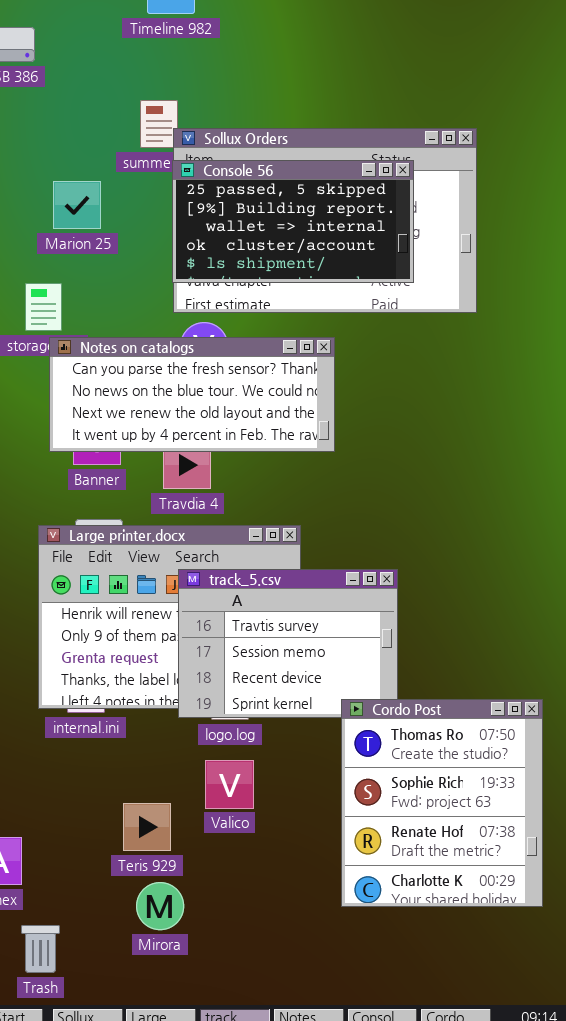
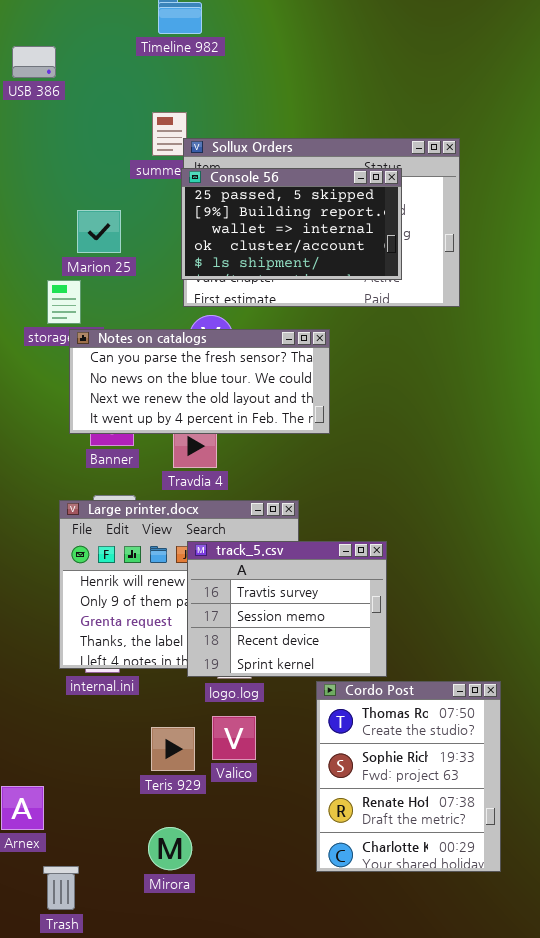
Marion 25: [53,181,101,229] -> [77,210,121,253], moved
Cordo Post: [341,699,543,907] -> [316,681,501,872], moved
Teris 929: [123,803,171,851] -> [151,727,195,771], moved

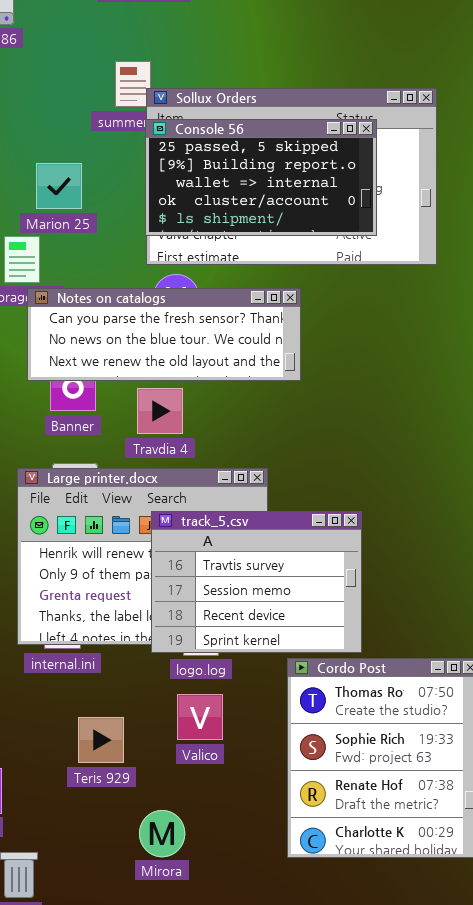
Notes on catalogs: [69,329,330,434] -> [27,288,301,381], resized
Teris 929: [151,727,195,771] -> [78,717,124,763], moved
Mirora: [148,827,192,870] -> [139,810,185,857], moved

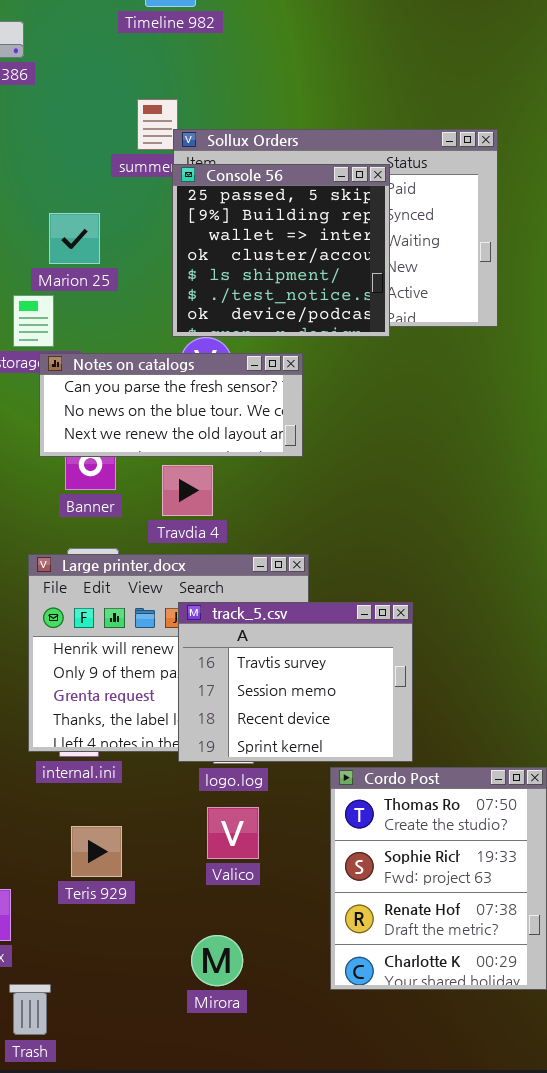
Console 56: [145,119,377,236] -> [172,164,390,337], resized
Notes on catalogs: [27,288,301,381] -> [39,353,303,457], resized
Teris 929: [78,717,124,763] -> [71,826,122,877], moved
Mirora: [139,810,185,857] -> [191,935,243,986], moved

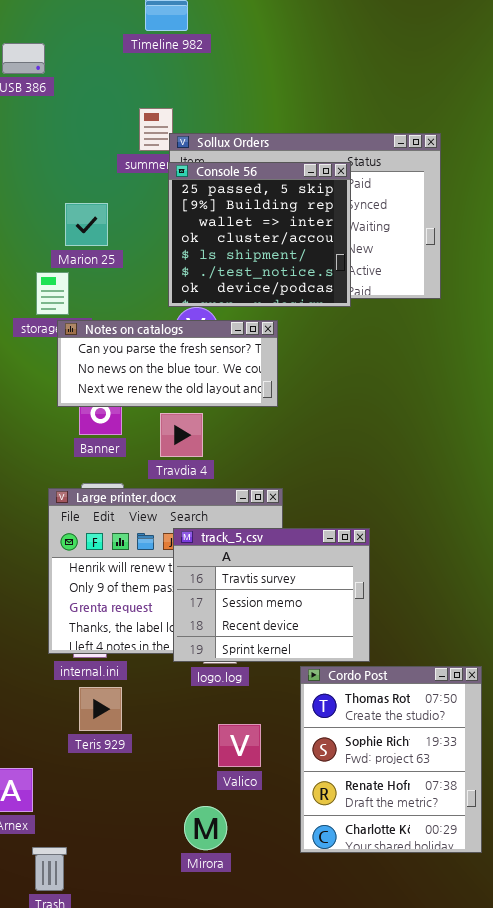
Valico: [207,807,259,859] -> [218,724,261,767], moved
Teris 929: [71,826,122,877] -> [79,687,122,731], moved

